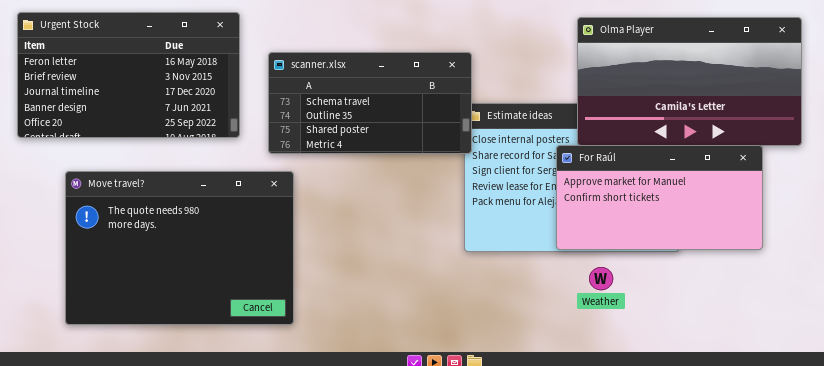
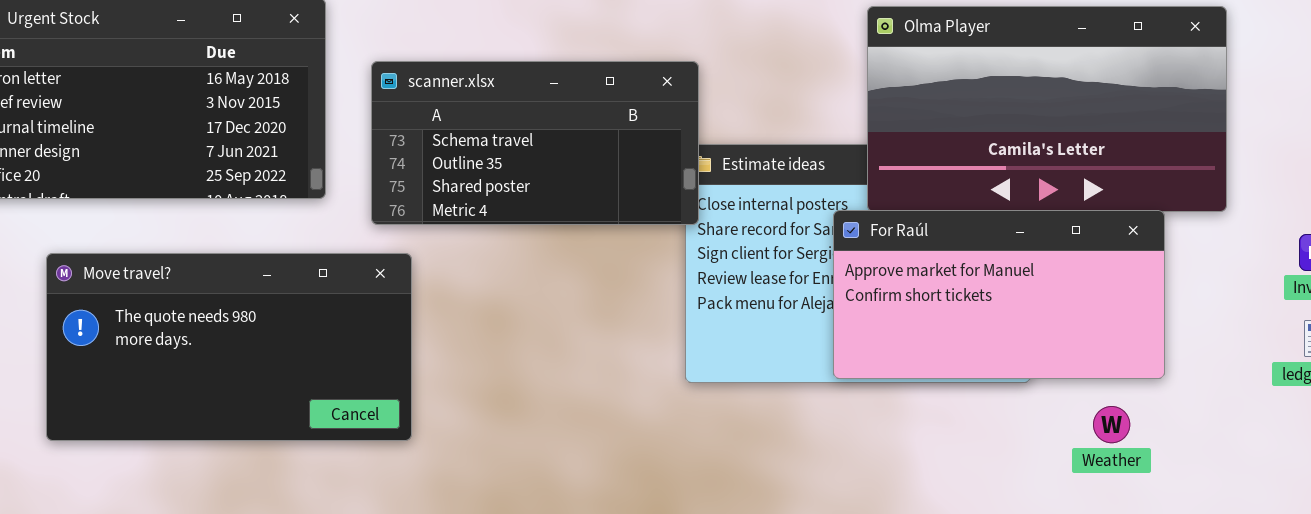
Move travel?: [65,171,294,325] -> [46,253,412,441], resized
Weather: [589,267,613,290] -> [1093,406,1130,443], moved

